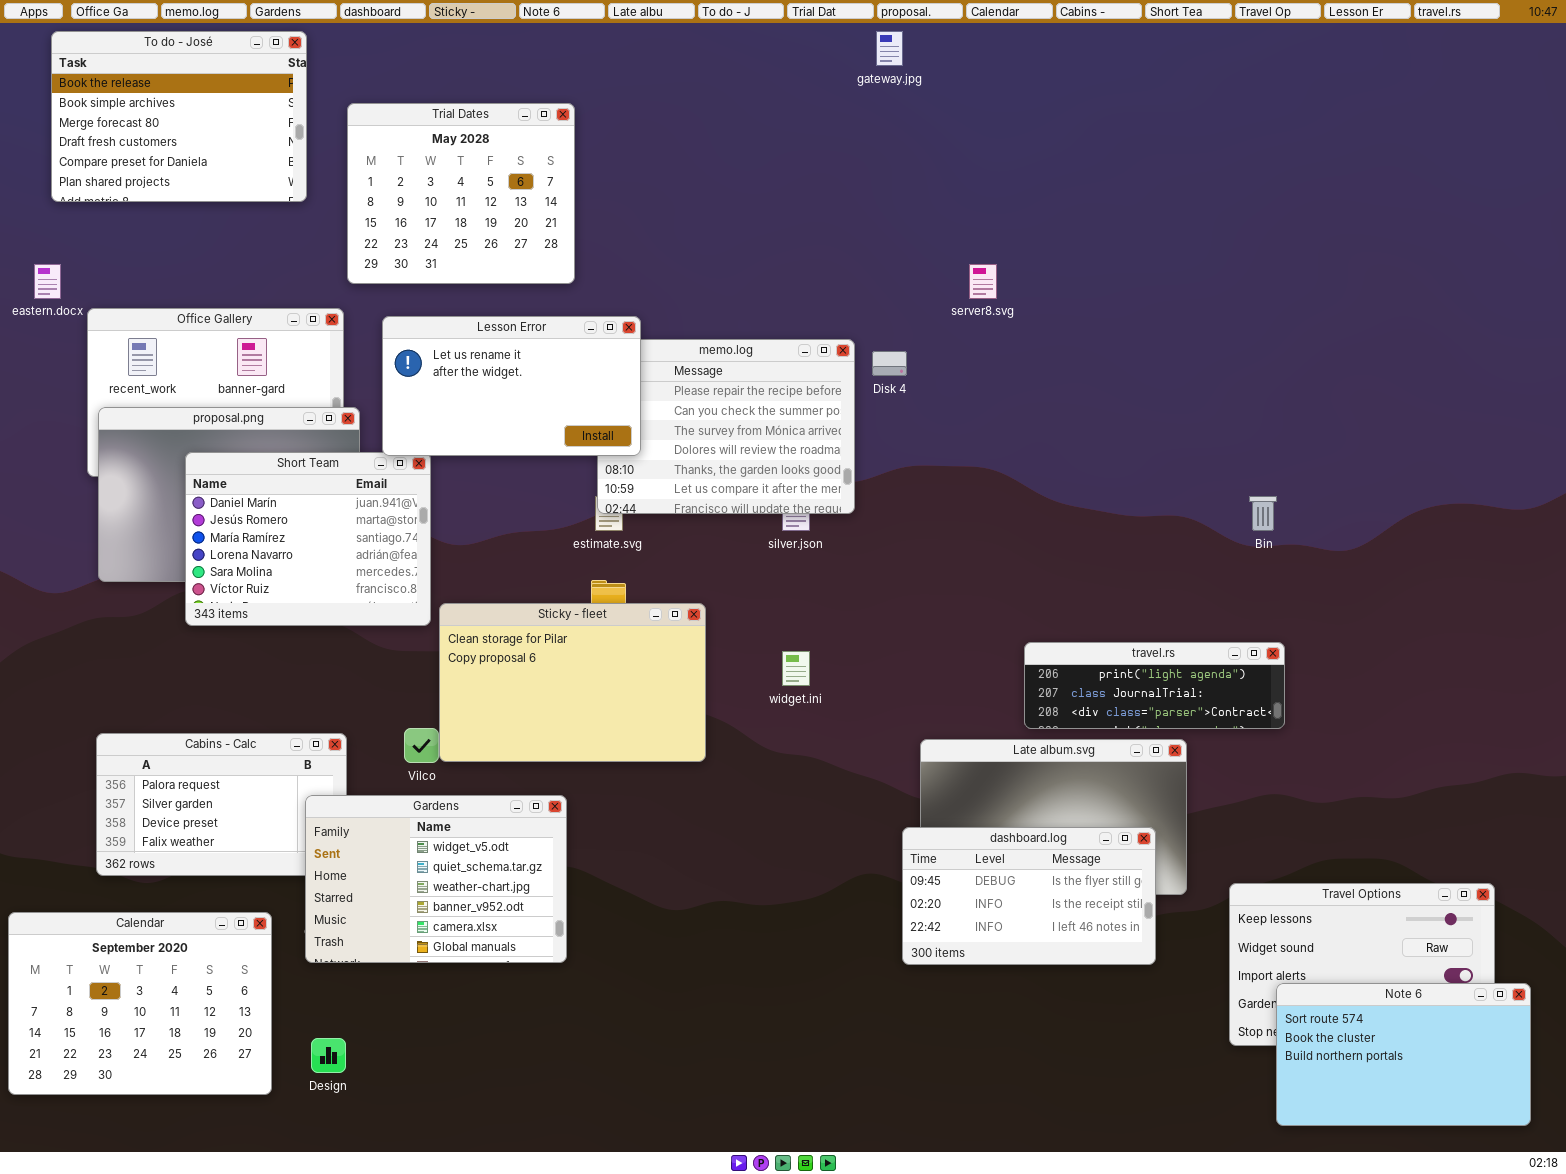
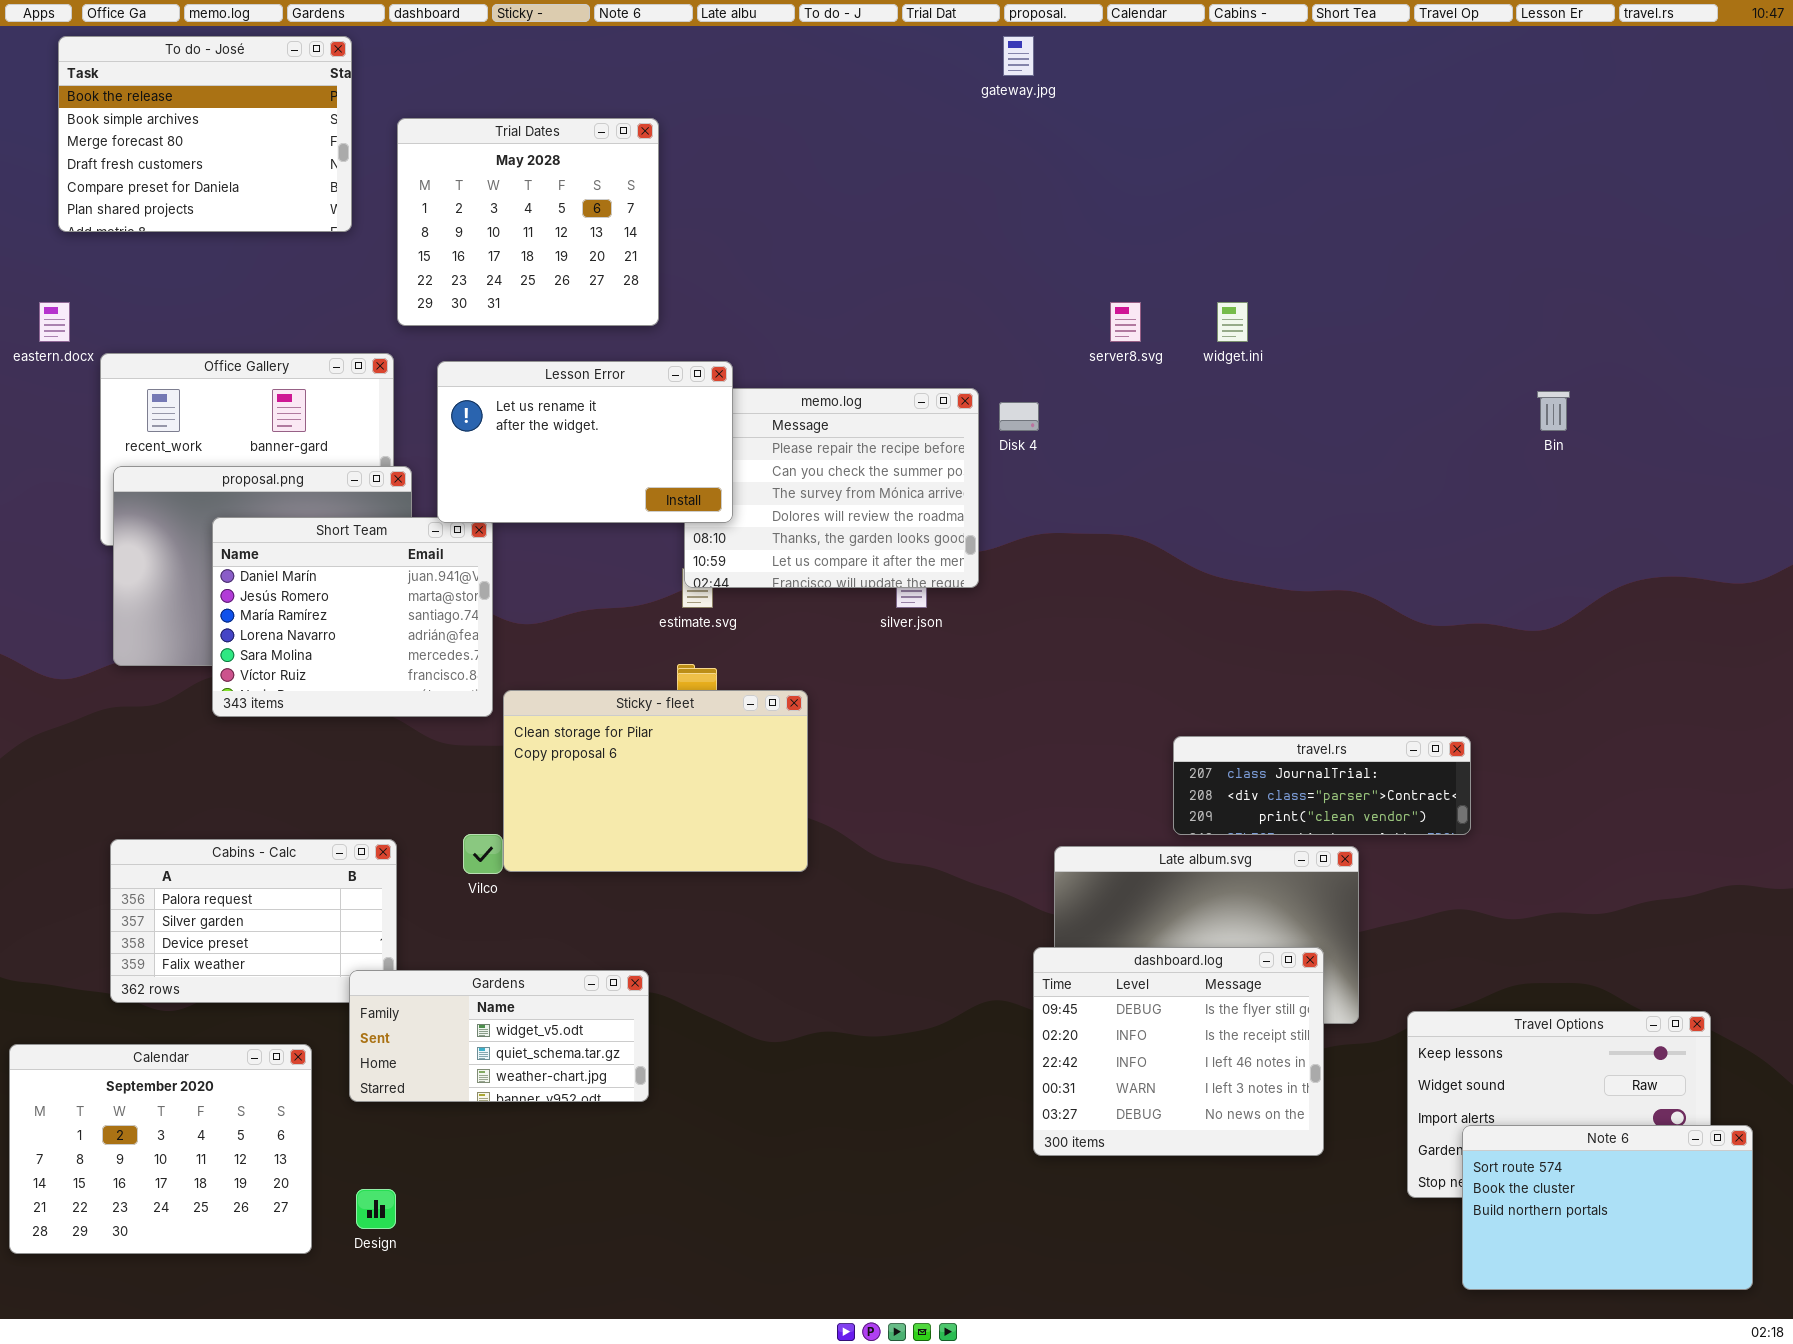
Bin: [1249,496,1277,531] -> [1537,391,1570,431], moved
travel.rs: [1024,642,1285,729] -> [1173,736,1471,835], scrolled down 1 row
widget.ini: [782,651,810,686] -> [1217,302,1248,342], moved
Gardens: [305,795,567,963] -> [349,970,649,1102], resized
dashboard.log: [902,827,1156,965] -> [1033,947,1324,1156], resized

